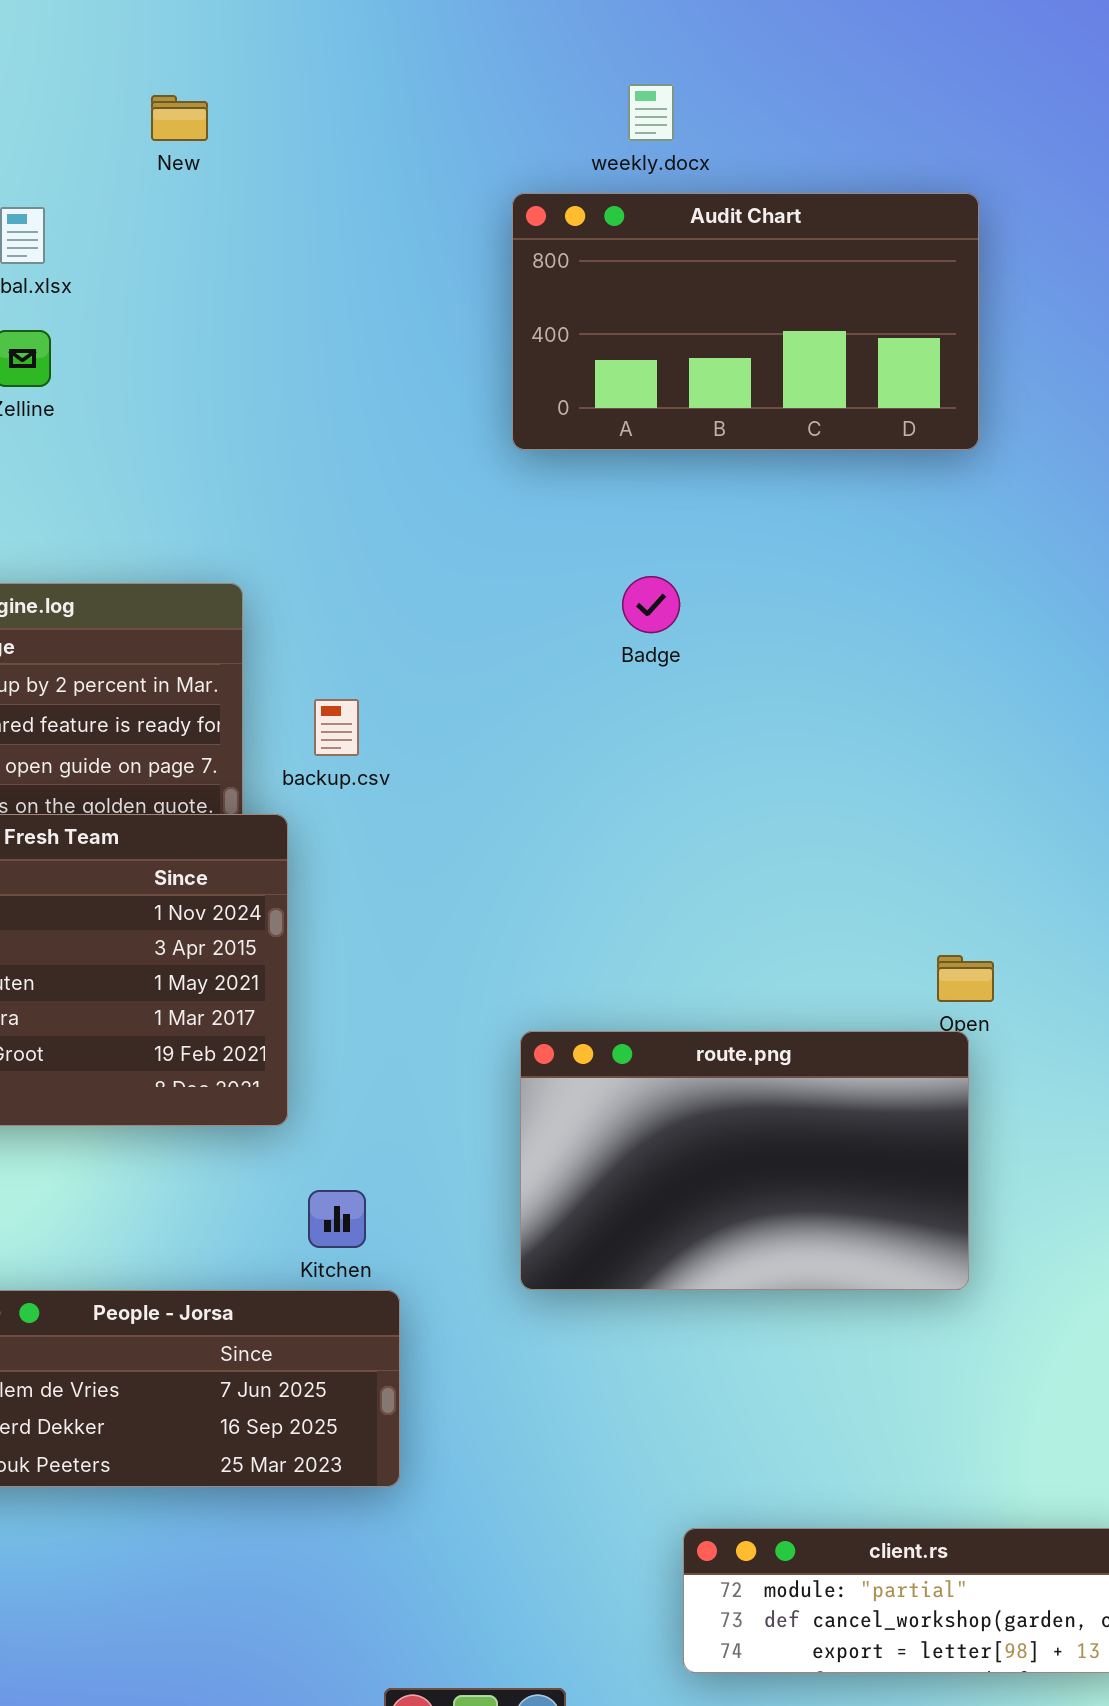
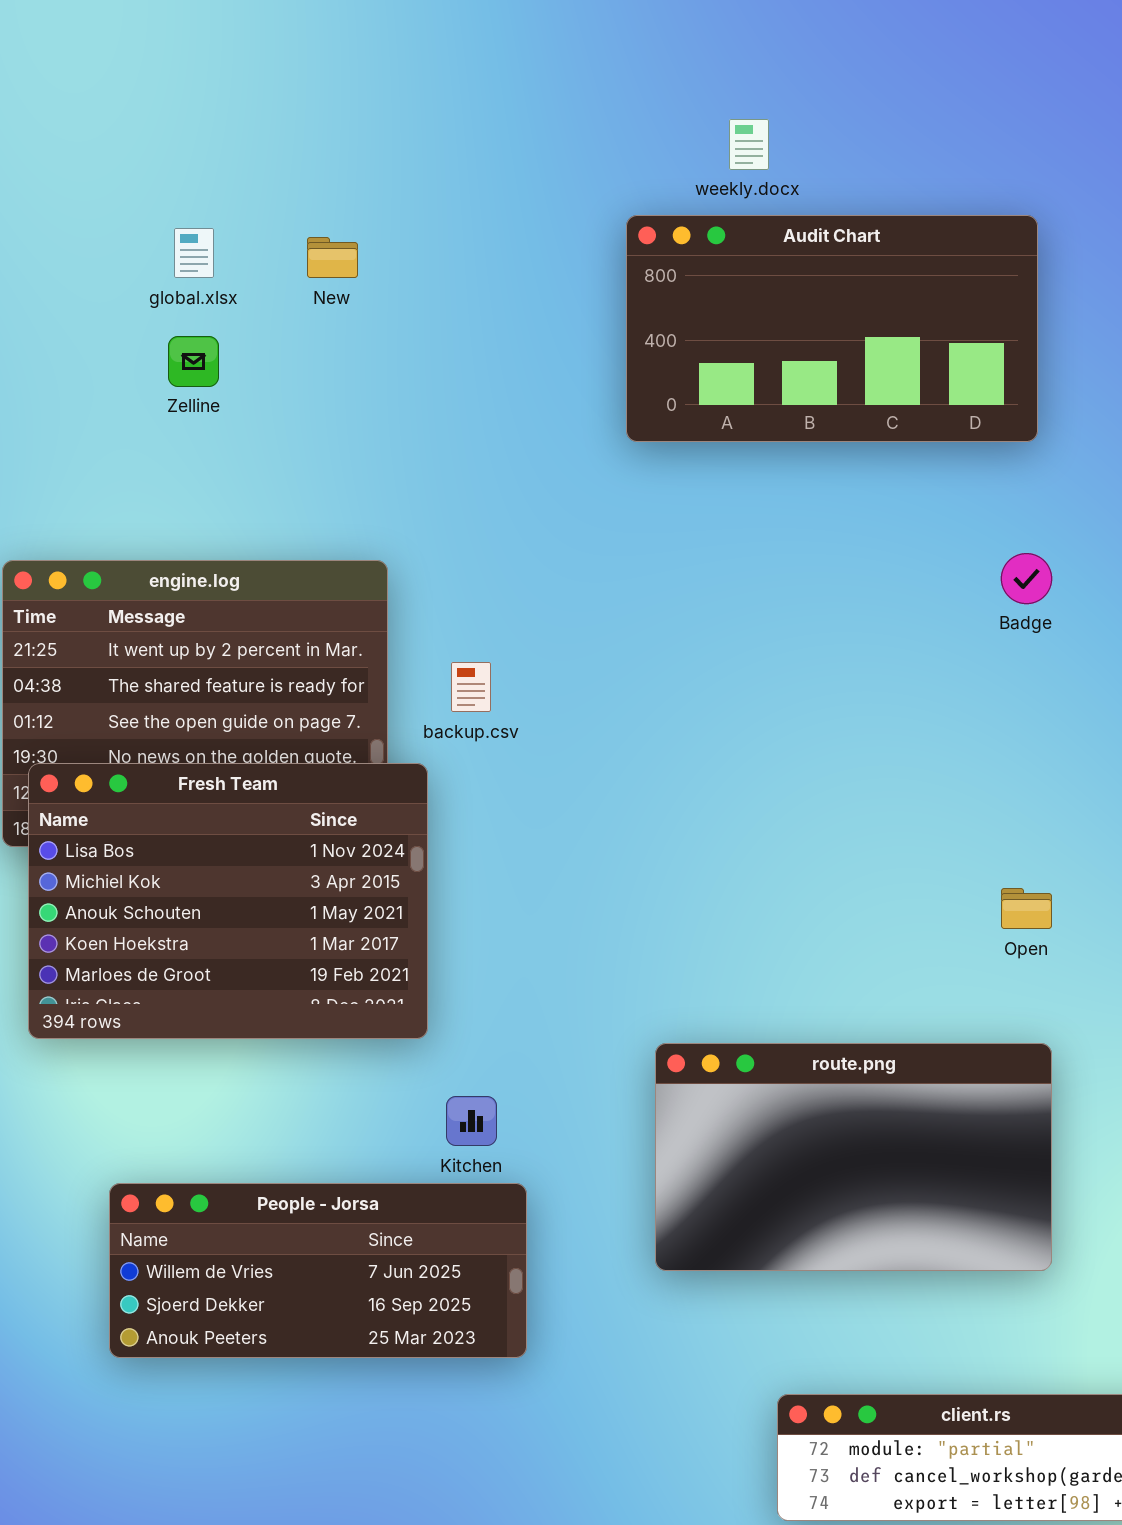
New: [151,95,208,141] -> [307,237,358,278], moved
Badge: [622,576,680,633] -> [1001,553,1052,604], moved
route.png: [520,1031,969,1290] -> [655,1043,1052,1271], moved

